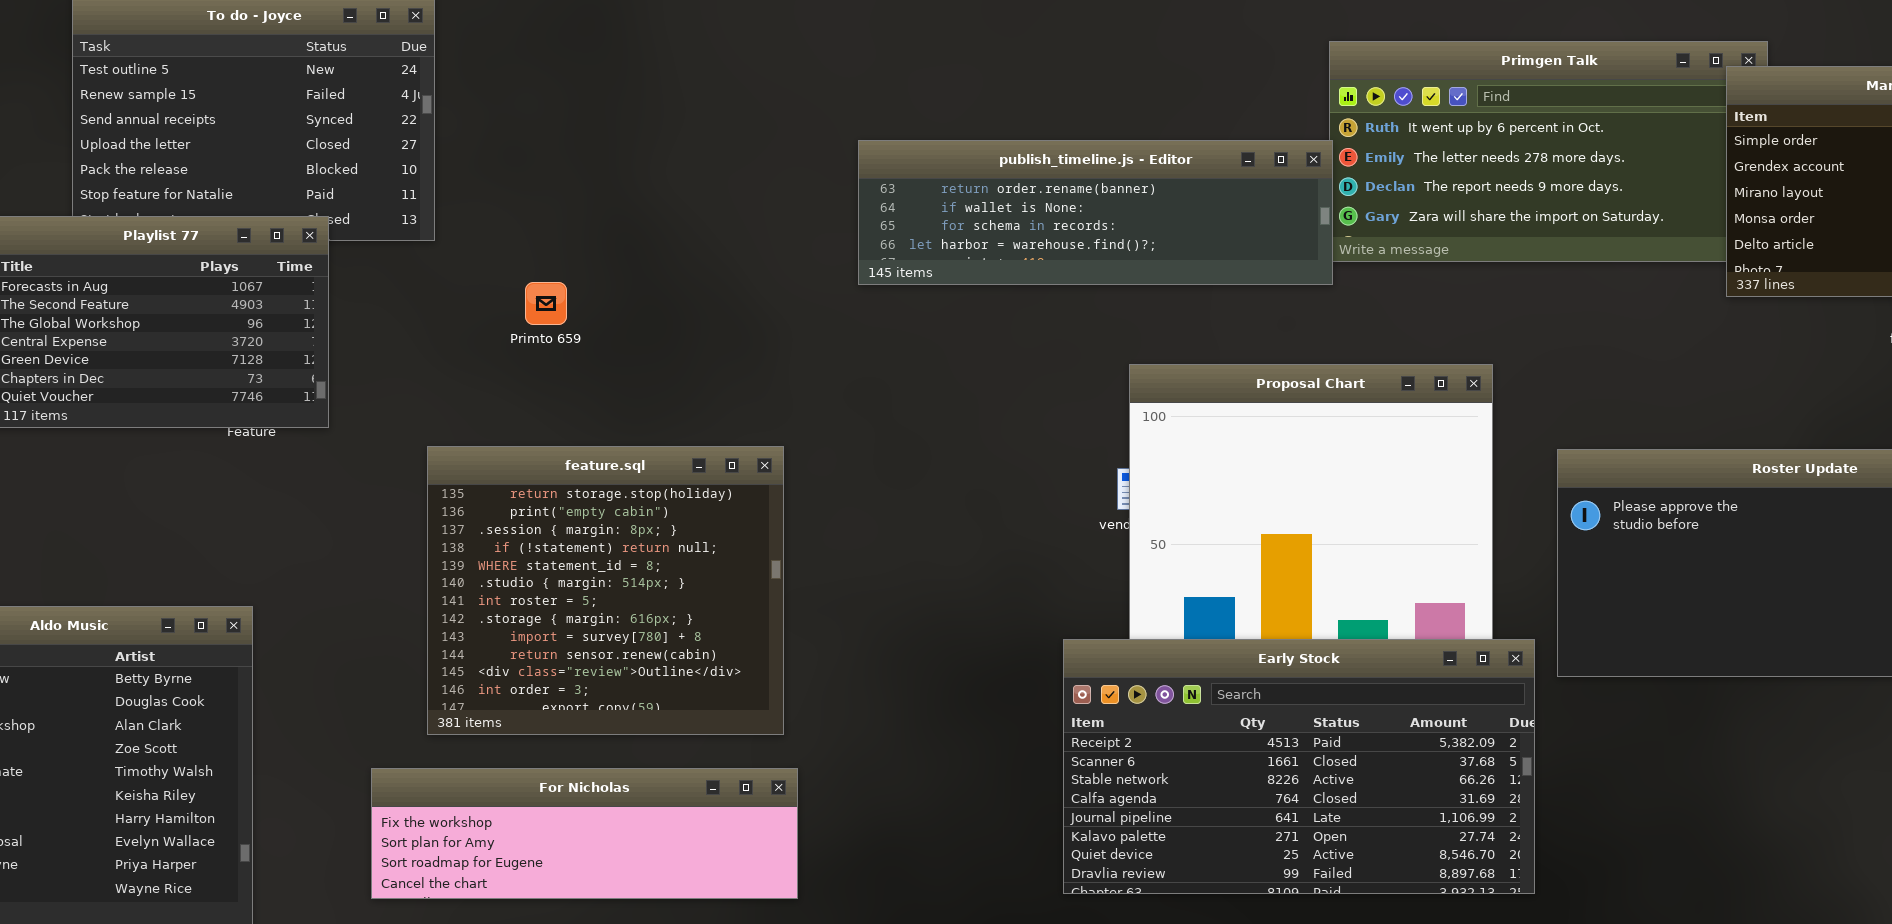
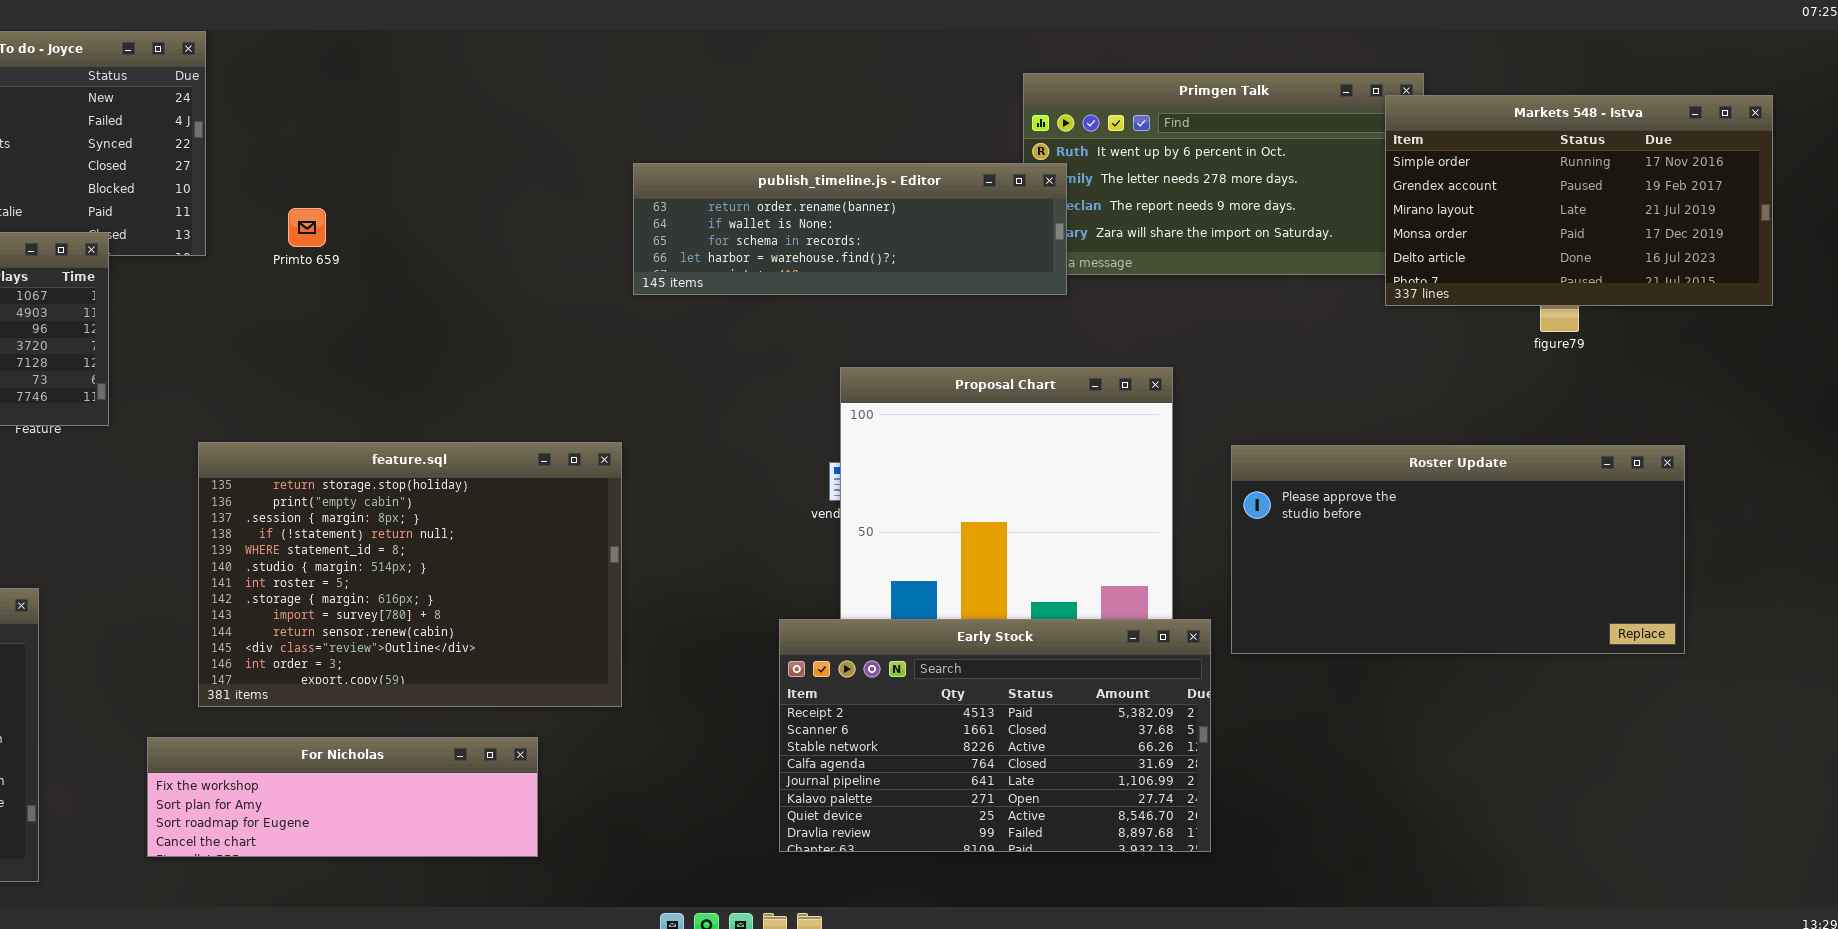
publish_timeline.js - Editor: [858,140,1333,285] -> [633,163,1067,295], moved
Primto 659: [525,282,567,325] -> [288,208,326,247], moved
feature.sql: [427,446,784,735] -> [198,442,622,707], resized

